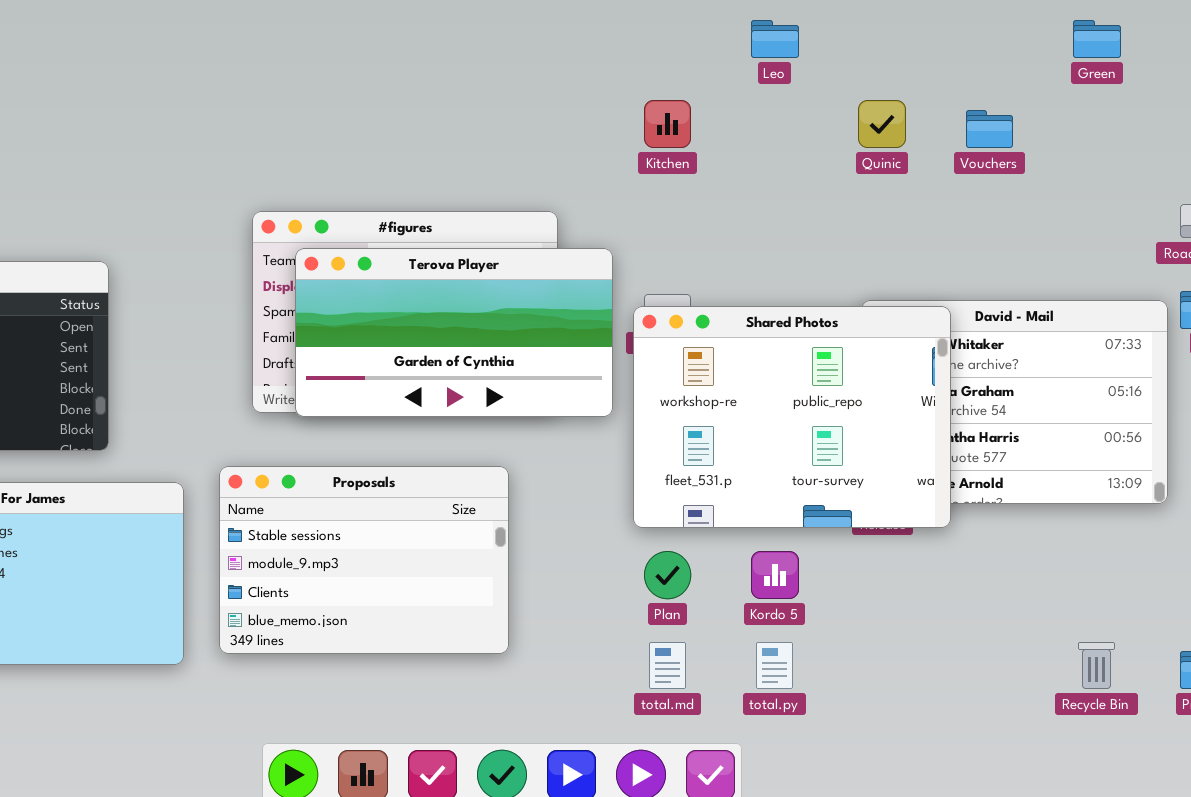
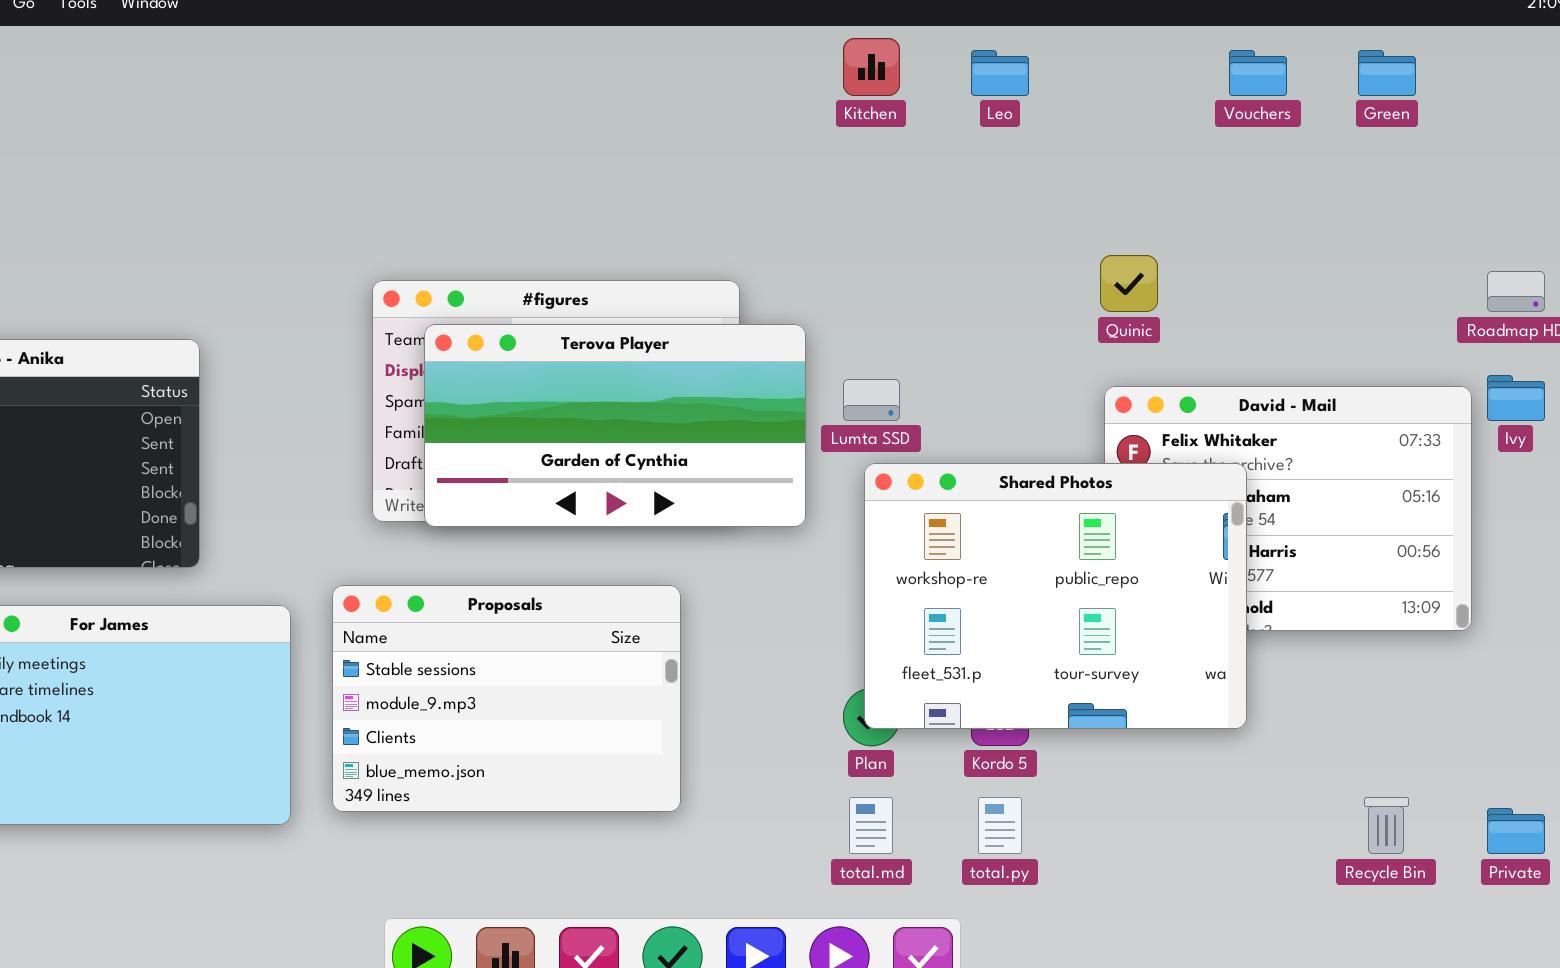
Kitchen: [644,100,691,148] -> [843,38,900,96], moved
Quinic: [858,100,906,148] -> [1100,255,1158,312], moved
Vouchers: [966,110,1013,148] -> [1229,50,1287,96], moved
Shared Photos: [633,306,951,528] -> [864,463,1247,729], moved

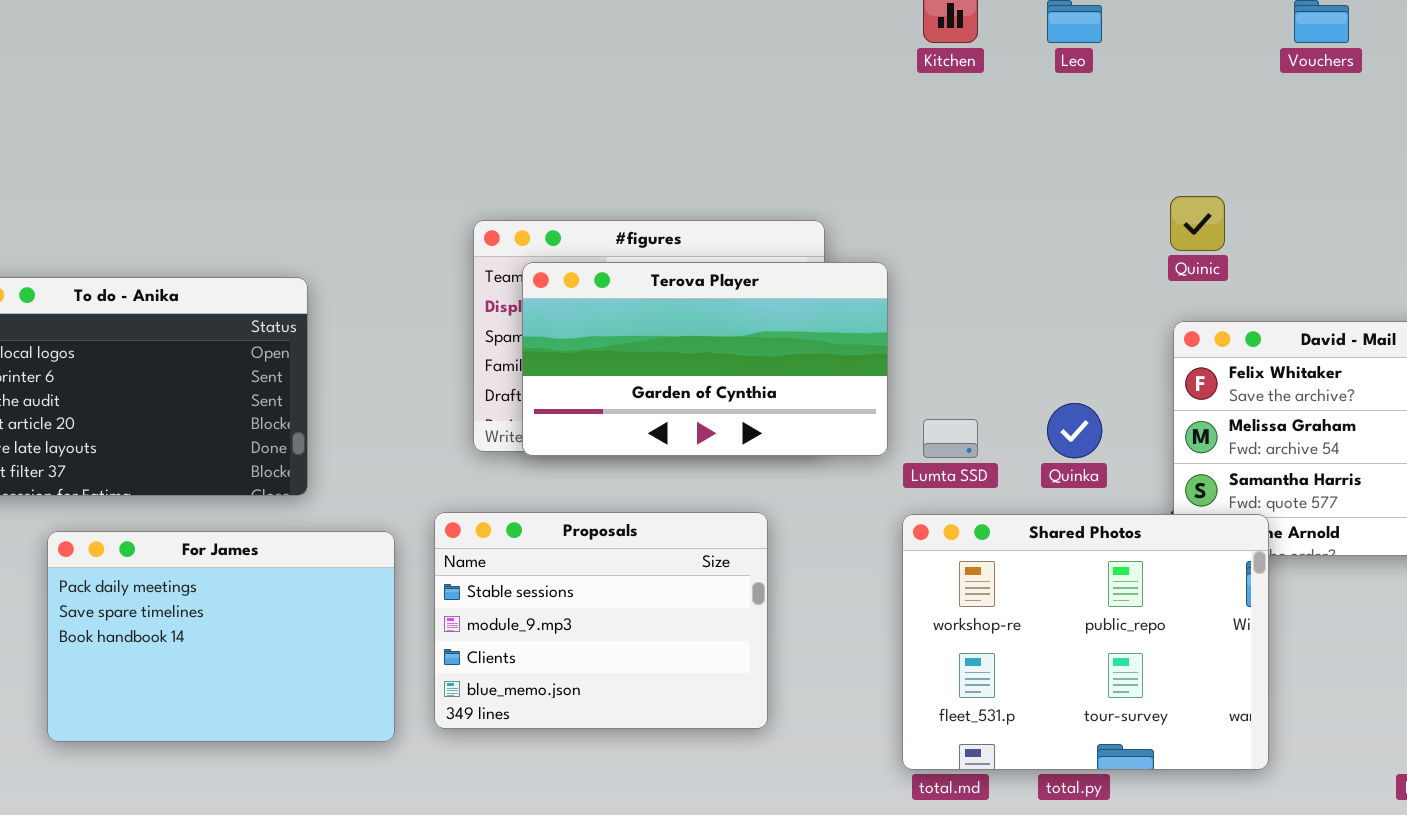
Lumta SSD: [843,379,900,421] -> [923,419,978,458], moved
Shared Photos: [864,463,1247,729] -> [902,514,1269,770], moved

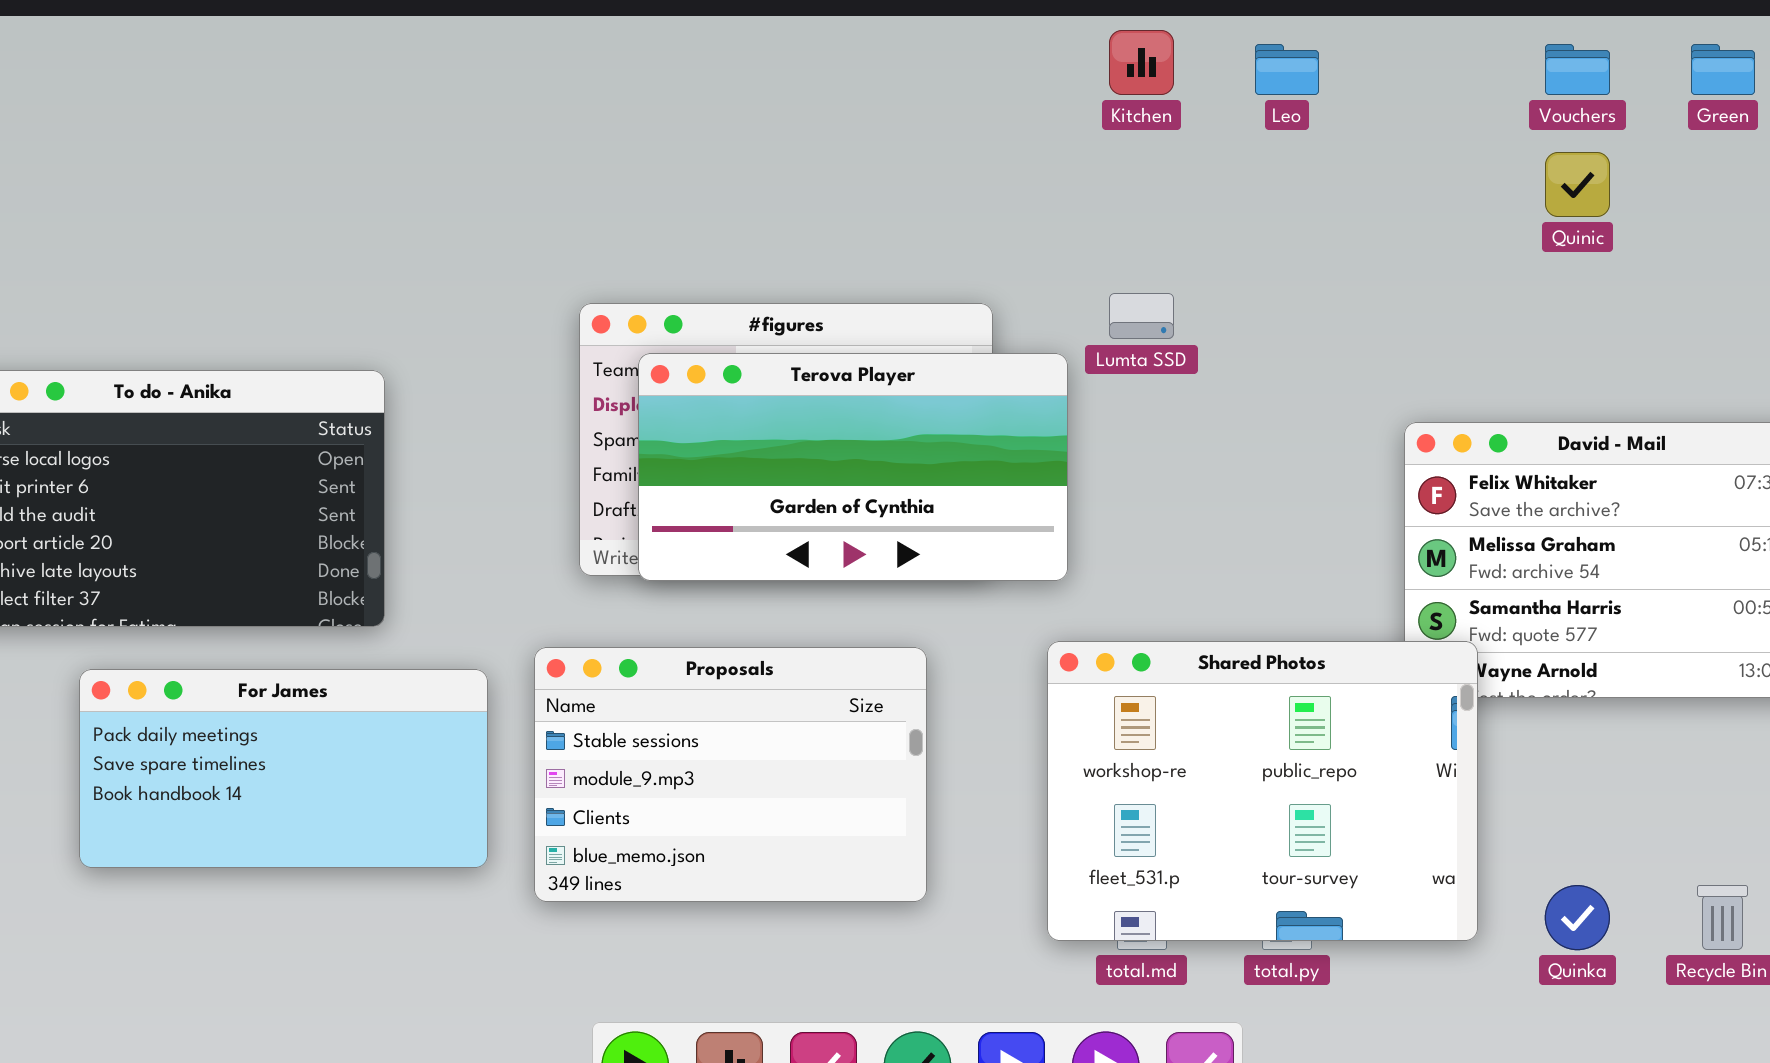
Quinic: [1170,196,1225,251] -> [1545,152,1610,217], moved
Quinka: [1047,403,1102,458] -> [1545,885,1610,950], moved
Lumta SSD: [923,419,978,458] -> [1109,293,1174,339], moved
Shared Photos: [902,514,1269,770] -> [1047,641,1478,941], moved
For James: [47,531,395,742] -> [79,669,488,868], resized

